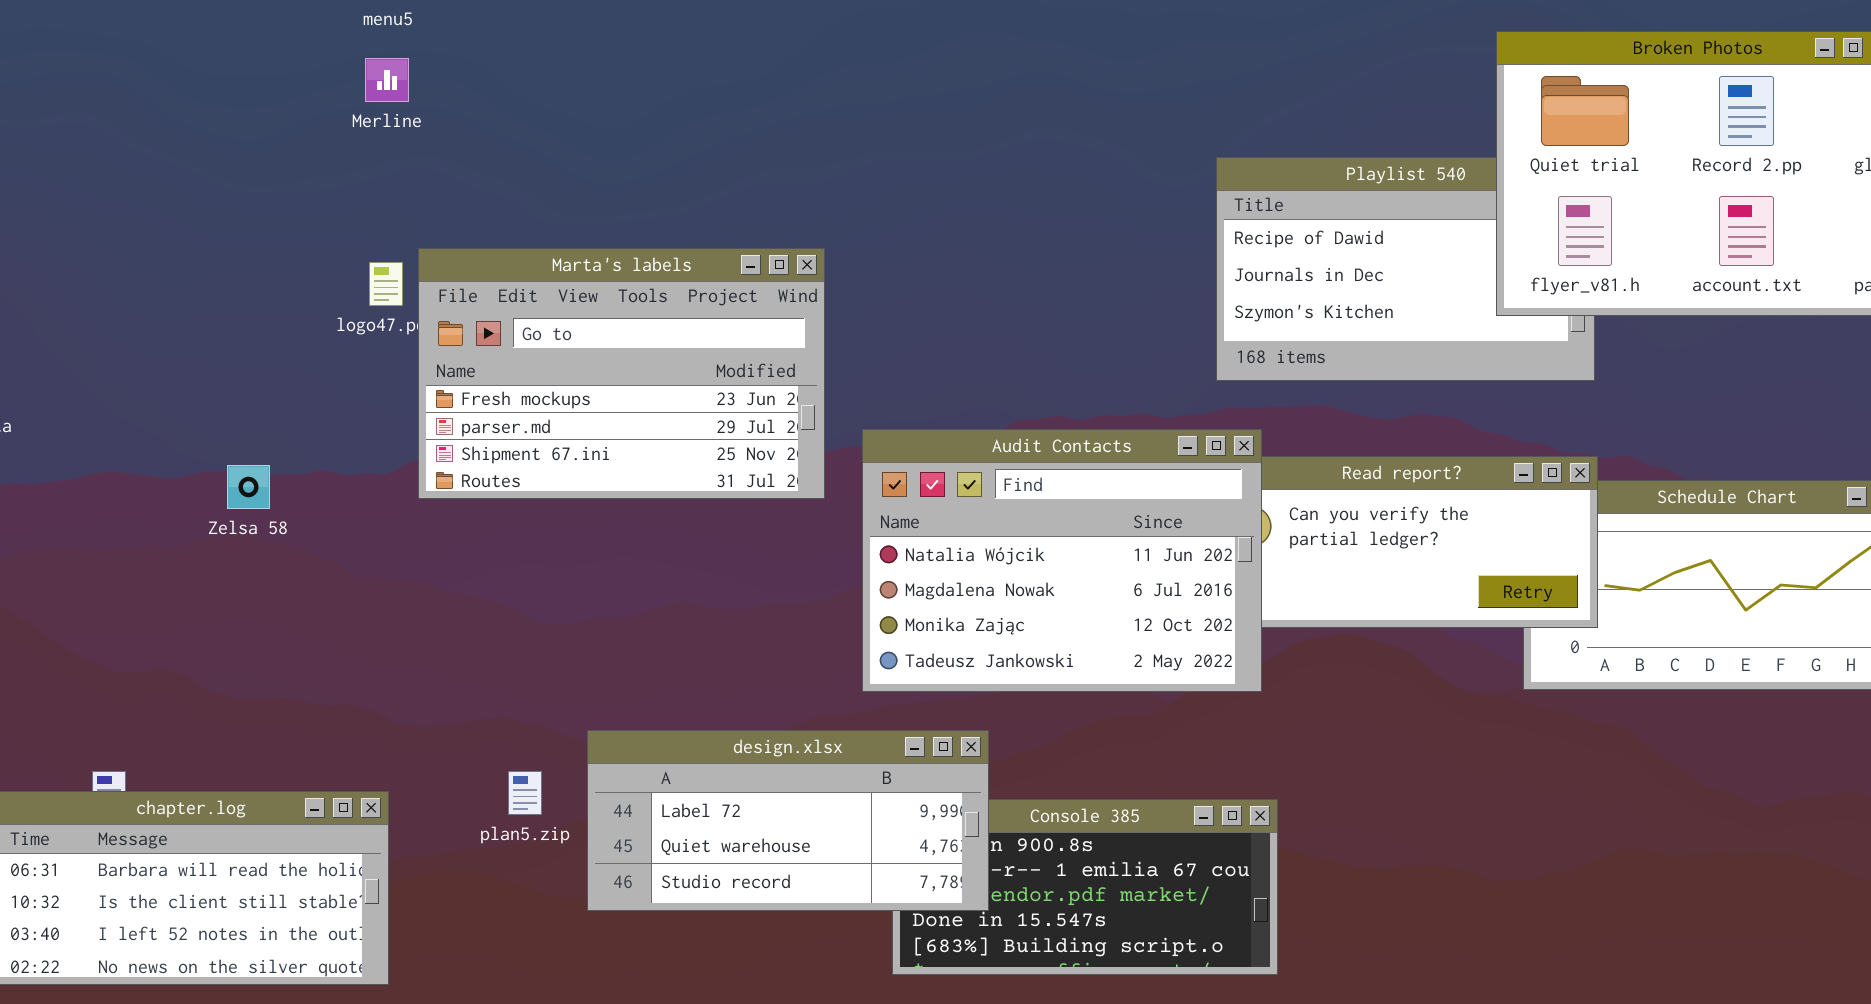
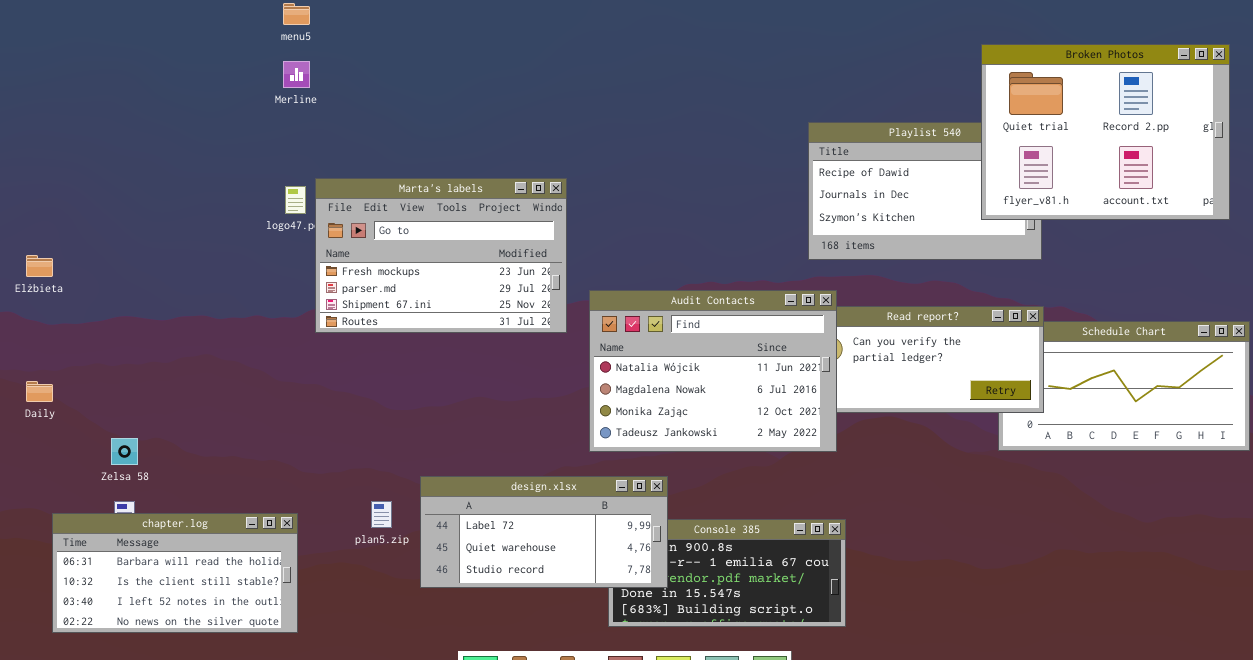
Zelsa 58: [227,465,270,509] -> [111,438,138,465], moved

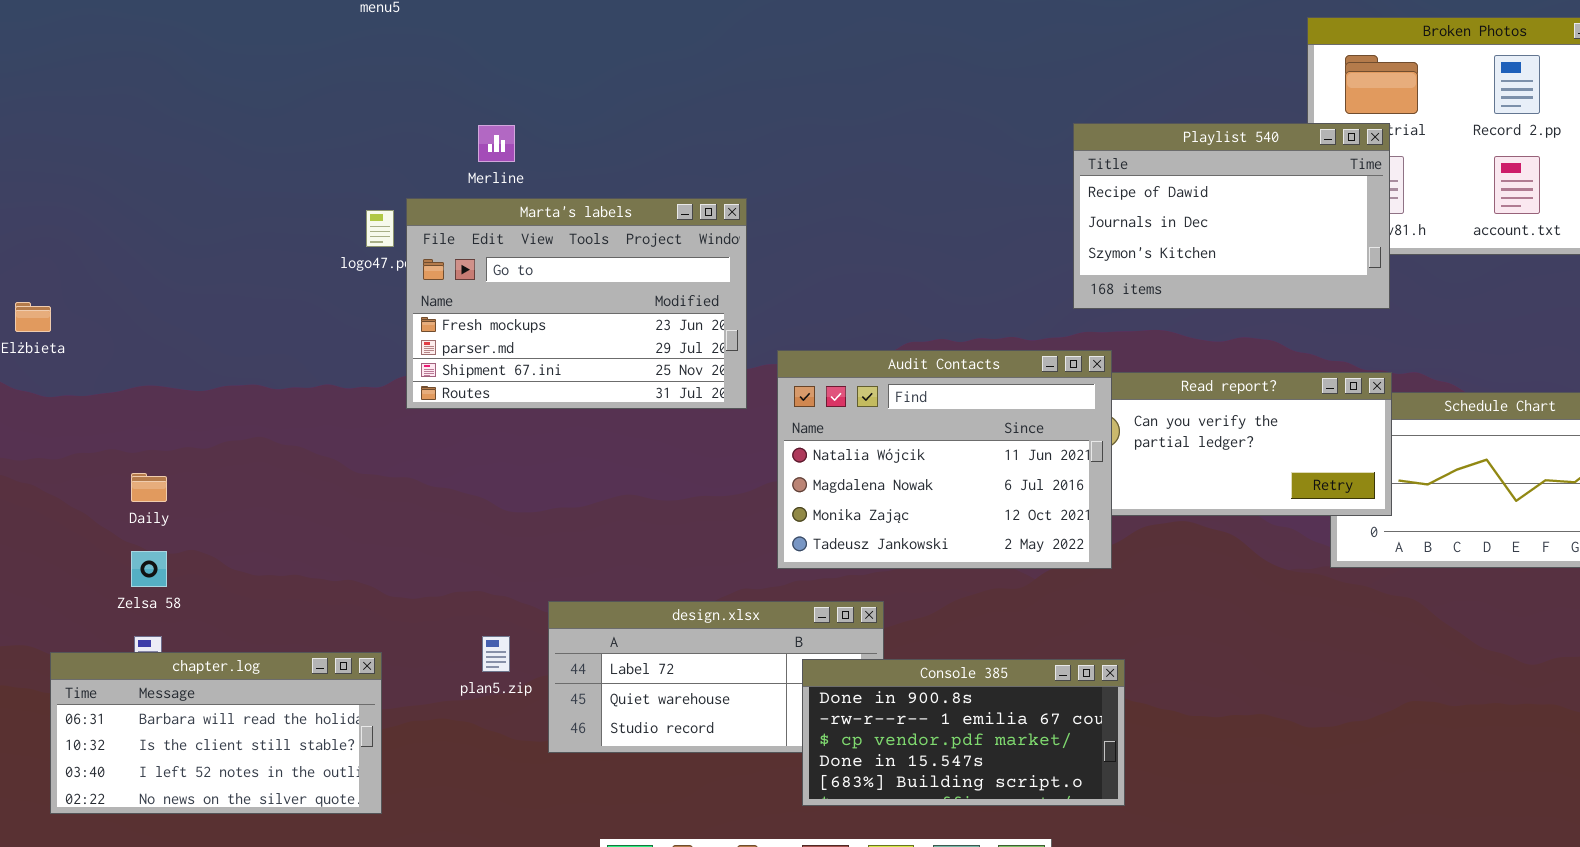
Merline: [283,61,310,88] -> [478,125,515,162], moved
Playlist 540: [808,122,1042,260] -> [1073,123,1390,309], raised
Daily: [26,381,53,402] -> [131,473,167,502], moved
Console 385: [608,519,846,627] -> [802,659,1125,806], raised

